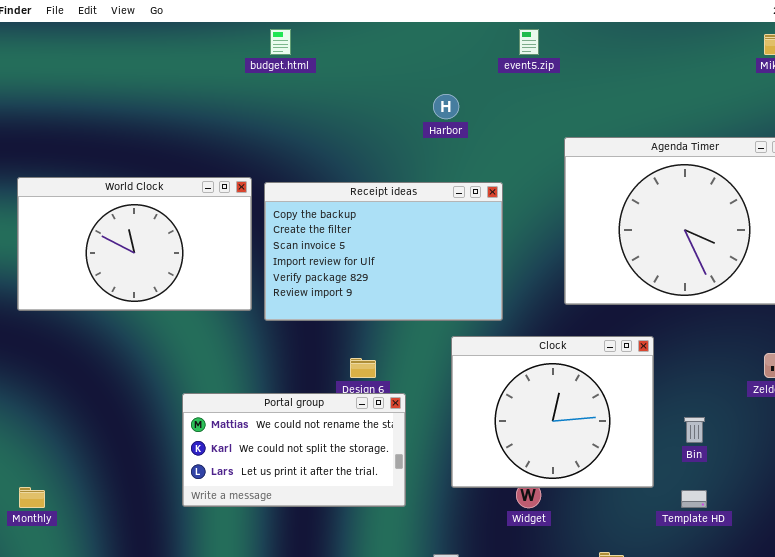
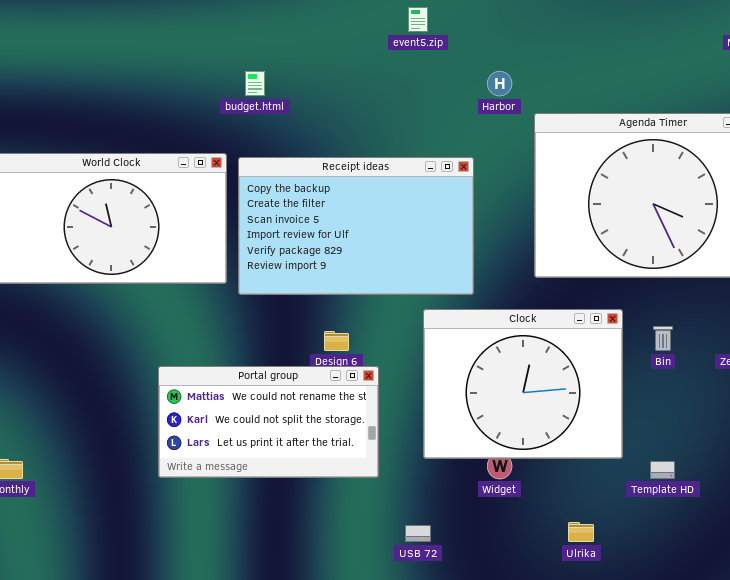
budget.html: [270,29,291,55] -> [245,71,265,96], moved
event5.zip: [519,29,539,55] -> [408,7,428,32], moved
Harbor: [433,94,459,119] -> [487,71,512,96], moved
Bin: [684,417,705,443] -> [653,326,673,351], moved

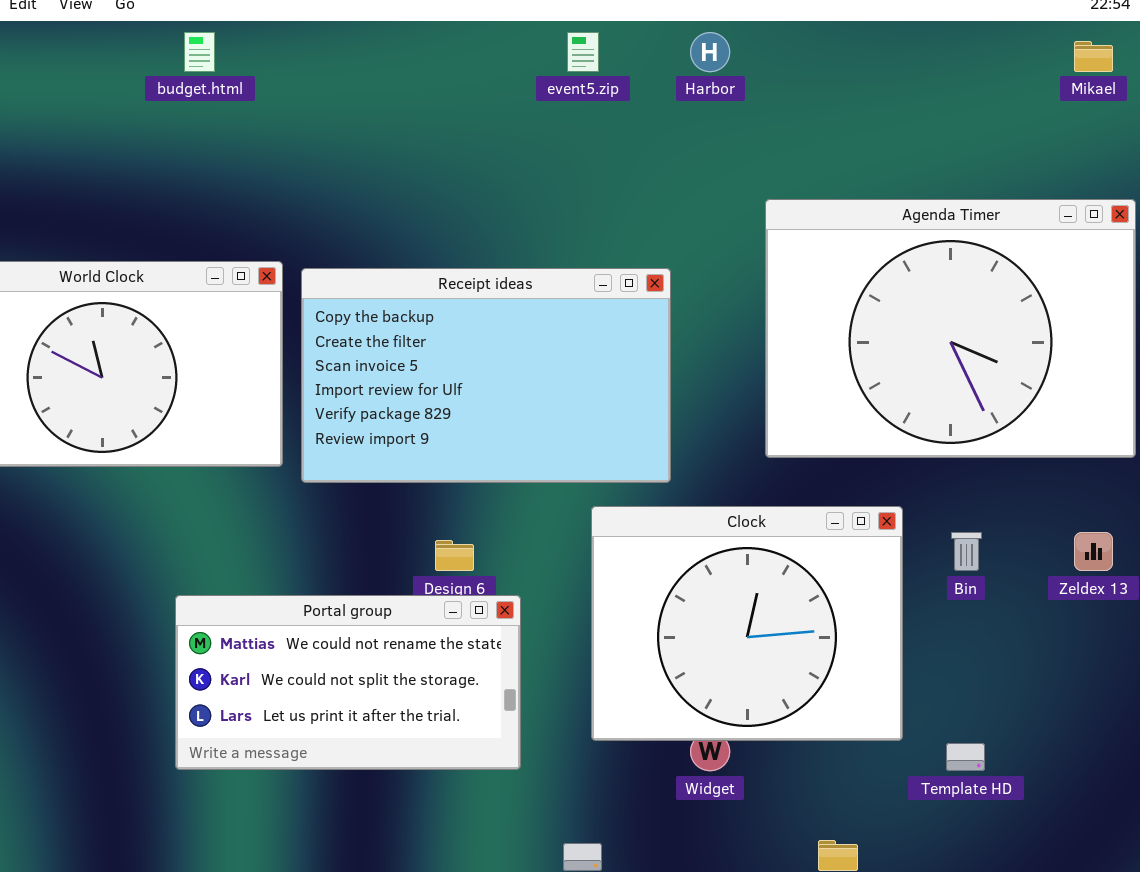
budget.html: [245,71,265,96] -> [184,32,215,72], moved
Harbor: [487,71,512,96] -> [690,32,730,72], moved

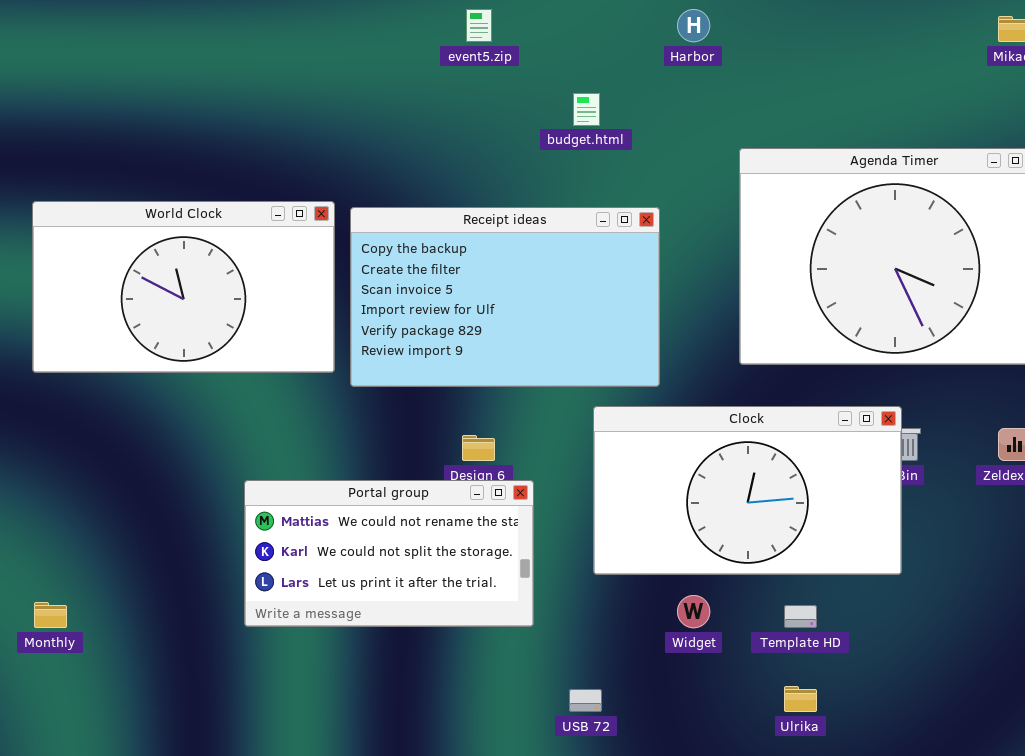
budget.html: [184,32,215,72] -> [573,93,600,126], moved
event5.zip: [567,32,599,72] -> [466,9,492,42], moved
Clock: [591,506,903,741] -> [593,406,902,575], resized
Template HD: [946,743,985,771] -> [784,605,817,628], moved

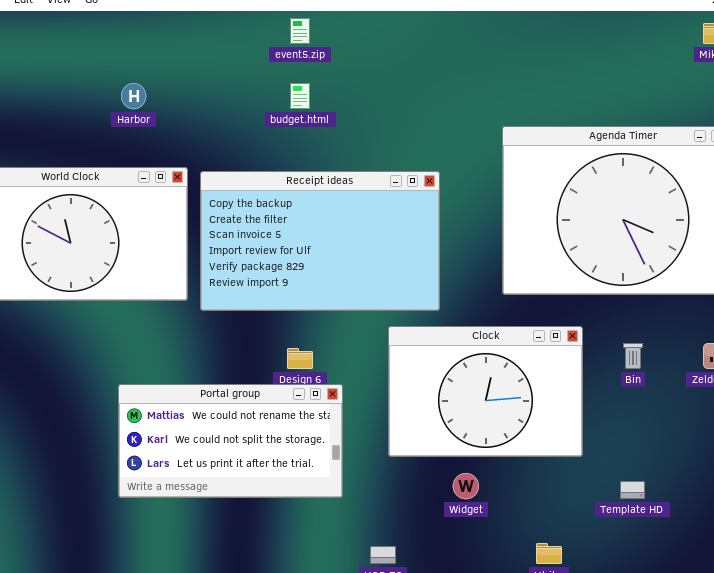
Harbor: [677,9,710,42] -> [121,83,146,109], moved
budget.html: [573,93,600,126] -> [290,83,310,109], moved
Clock: [593,406,902,575] -> [388,326,583,457], resized
Template HD: [784,605,817,628] -> [620,481,645,499], moved

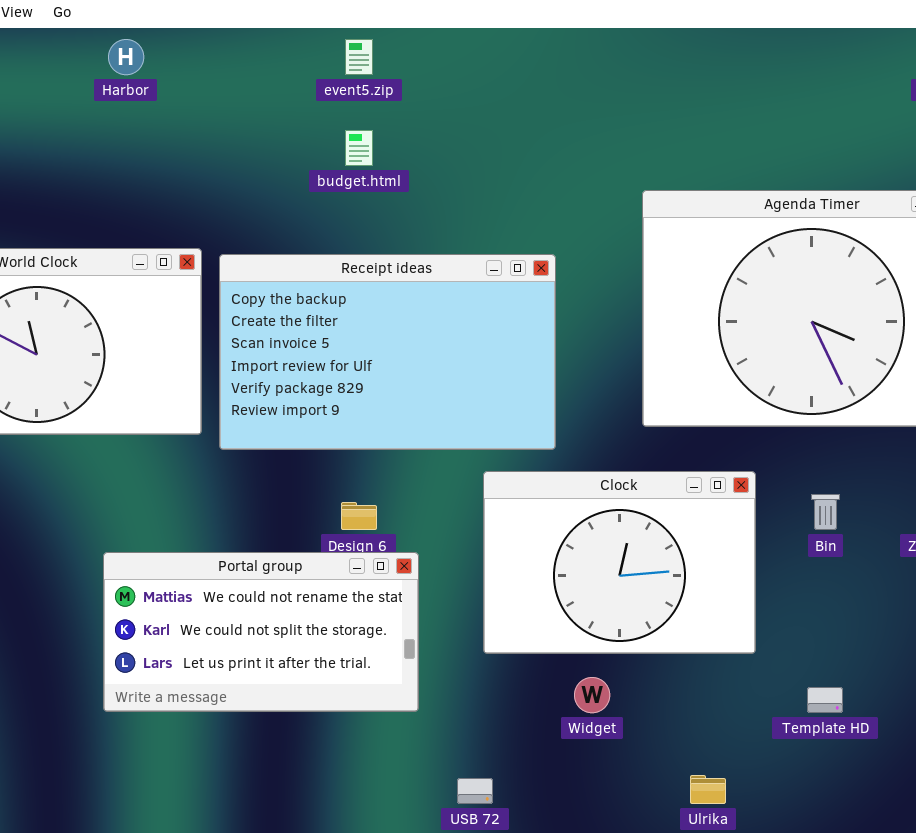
Harbor: [121,83,146,109] -> [108,39,144,75], moved

